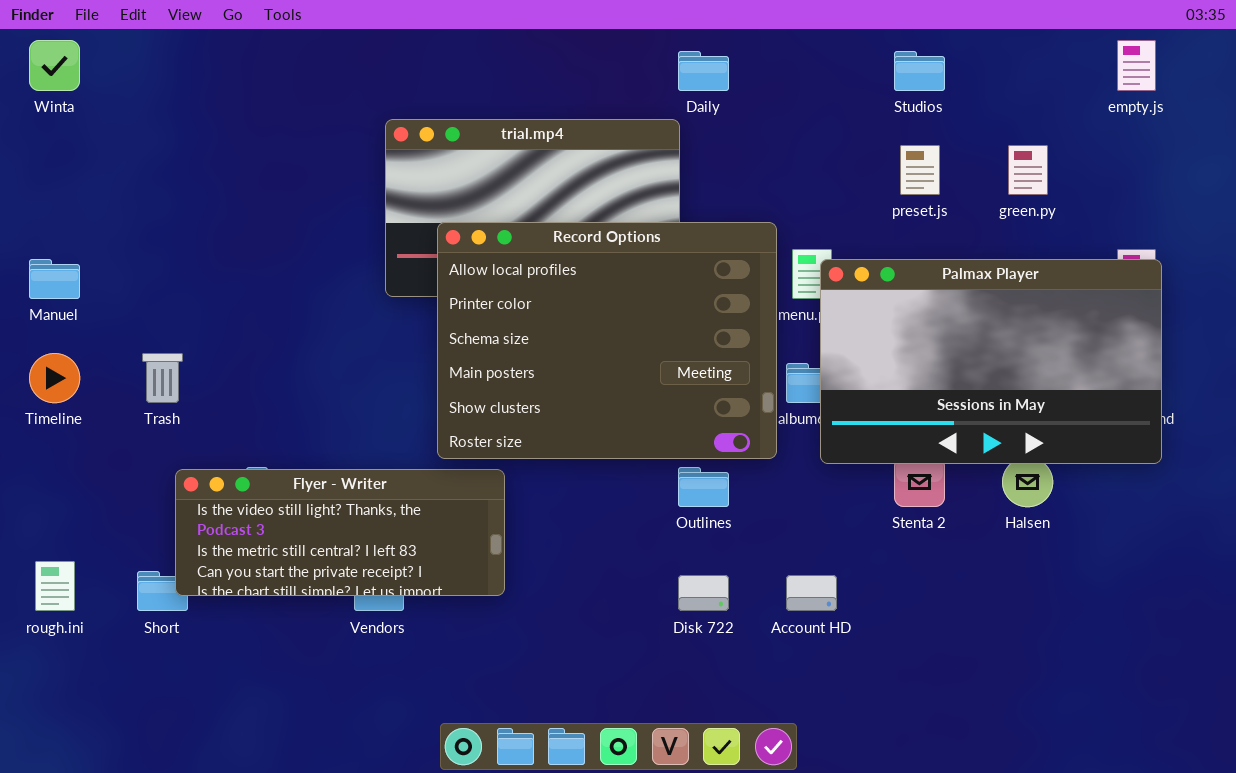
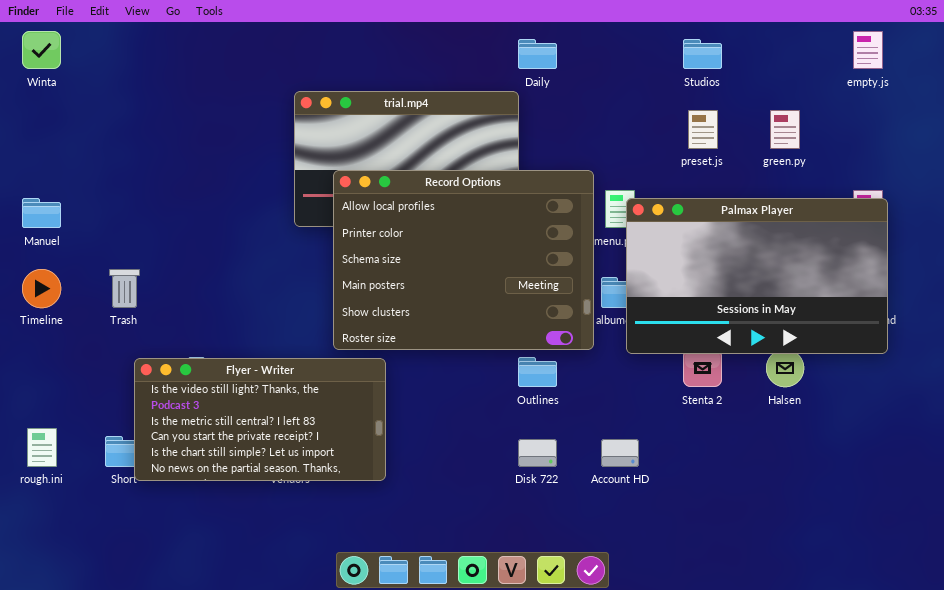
Flyer - Writer: [175,469,505,596] -> [134,358,386,481], resized

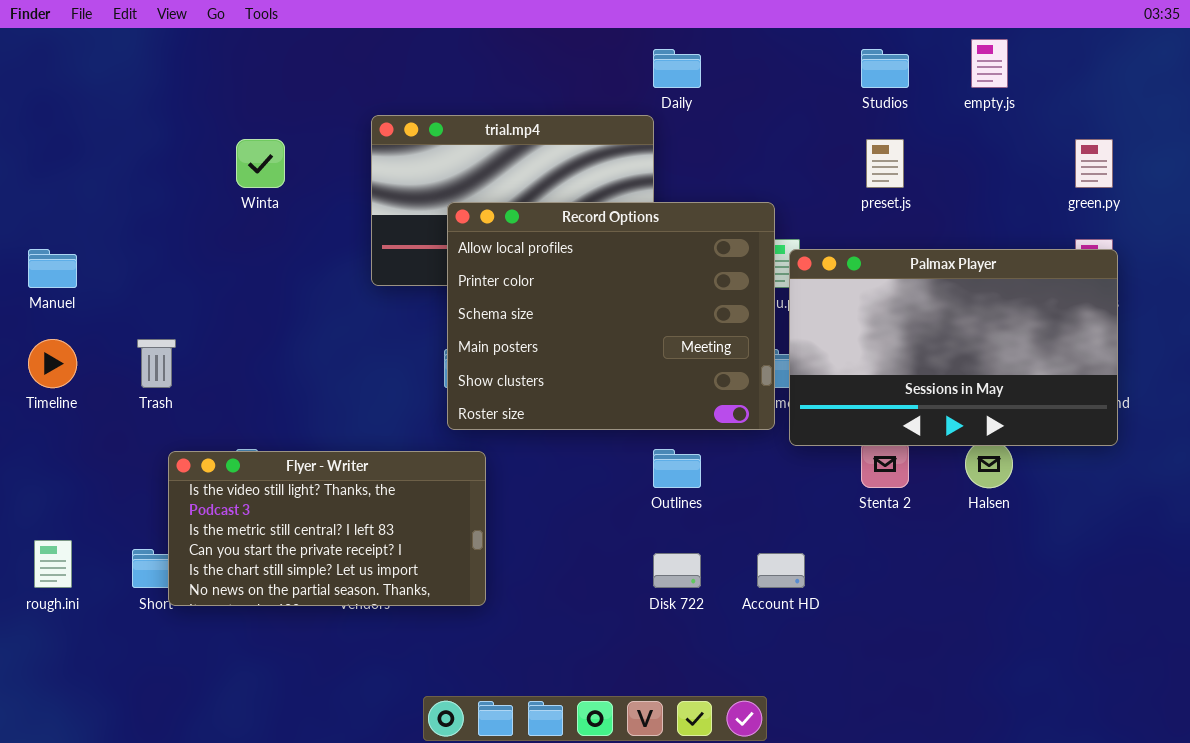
Winta: [22,31,61,69] -> [236,139,285,188], moved
empty.js: [853,31,883,69] -> [971,39,1008,88], moved
green.py: [770,110,800,149] -> [1075,139,1113,188], moved
Record Options: [333,170,594,350] -> [447,202,775,430], moved

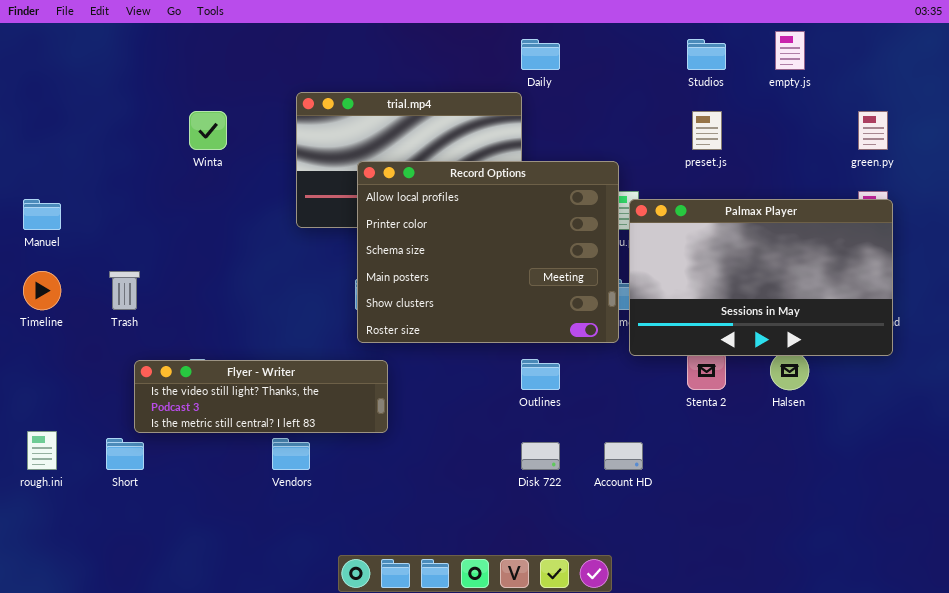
Flyer - Writer: [168,451,486,606] -> [134,360,388,433], resized

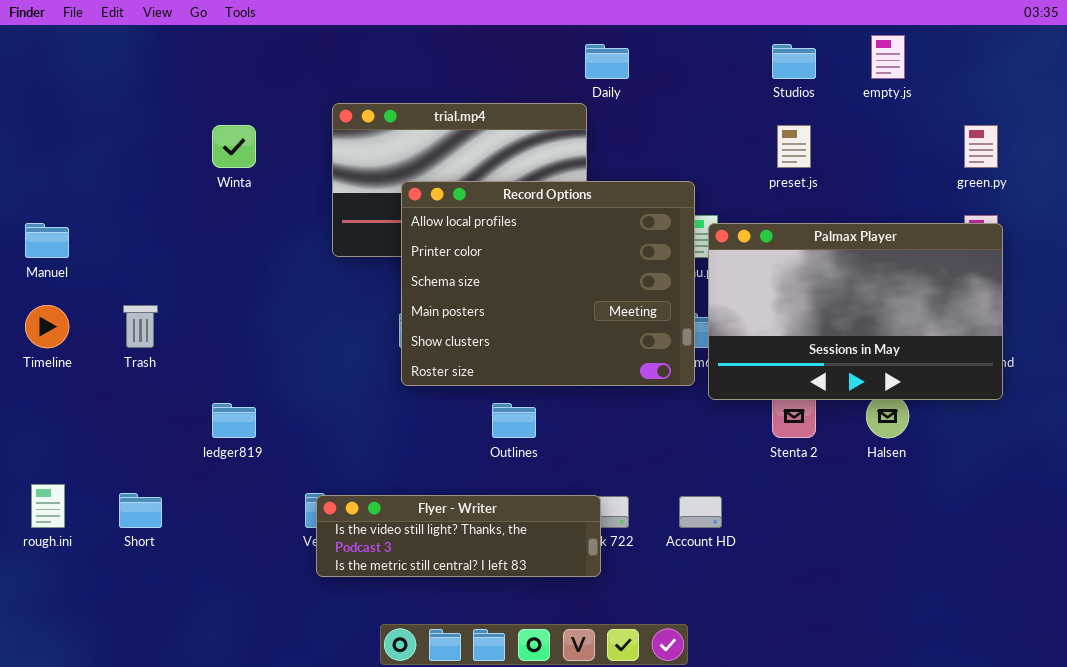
Outlines: [521,359,560,390] -> [492,403,536,438], moved
Flyer - Writer: [134,360,388,433] -> [316,495,601,577], moved

